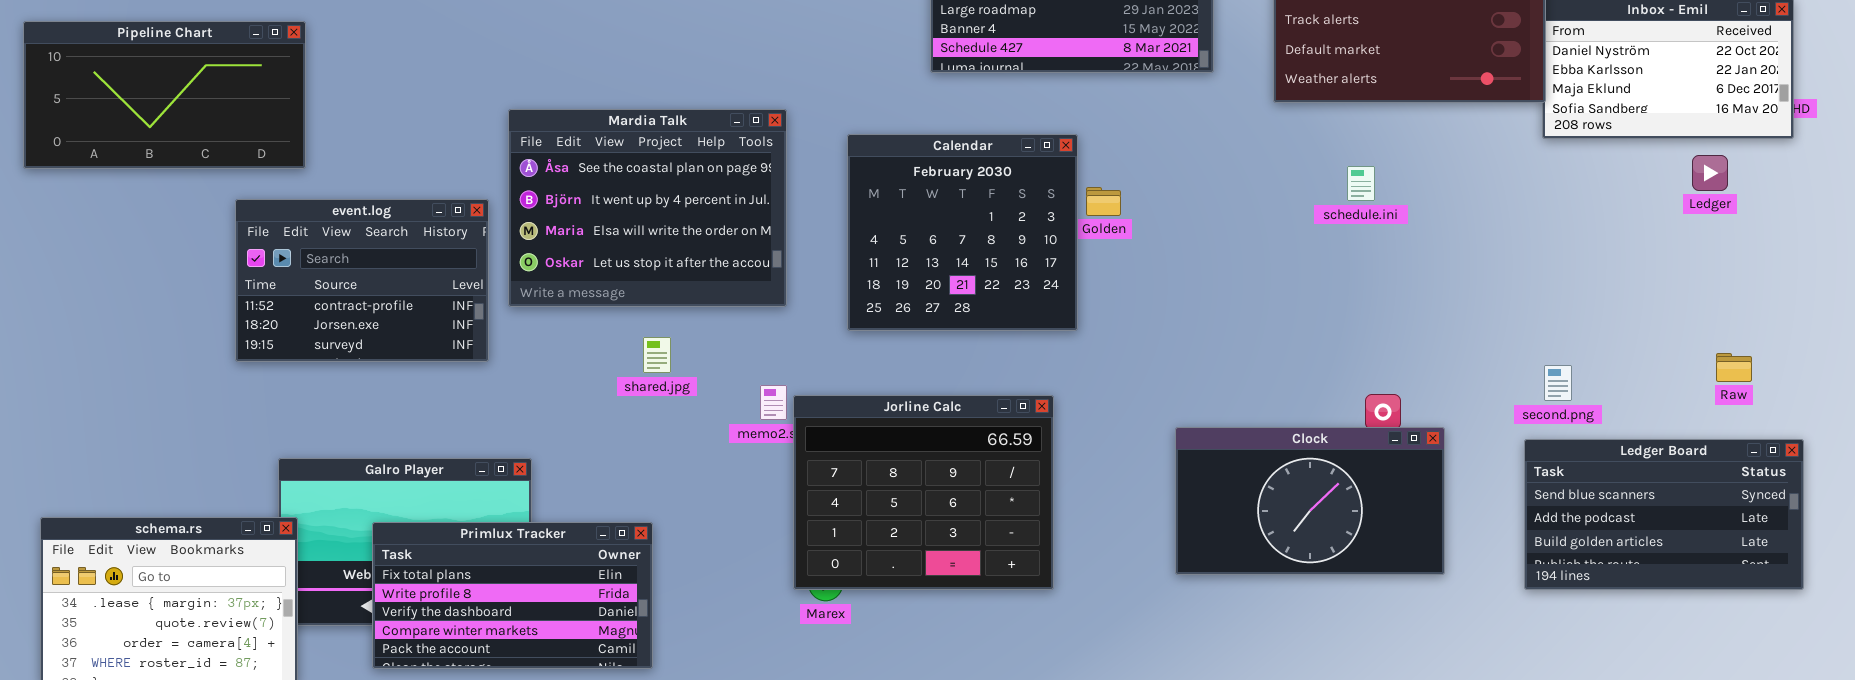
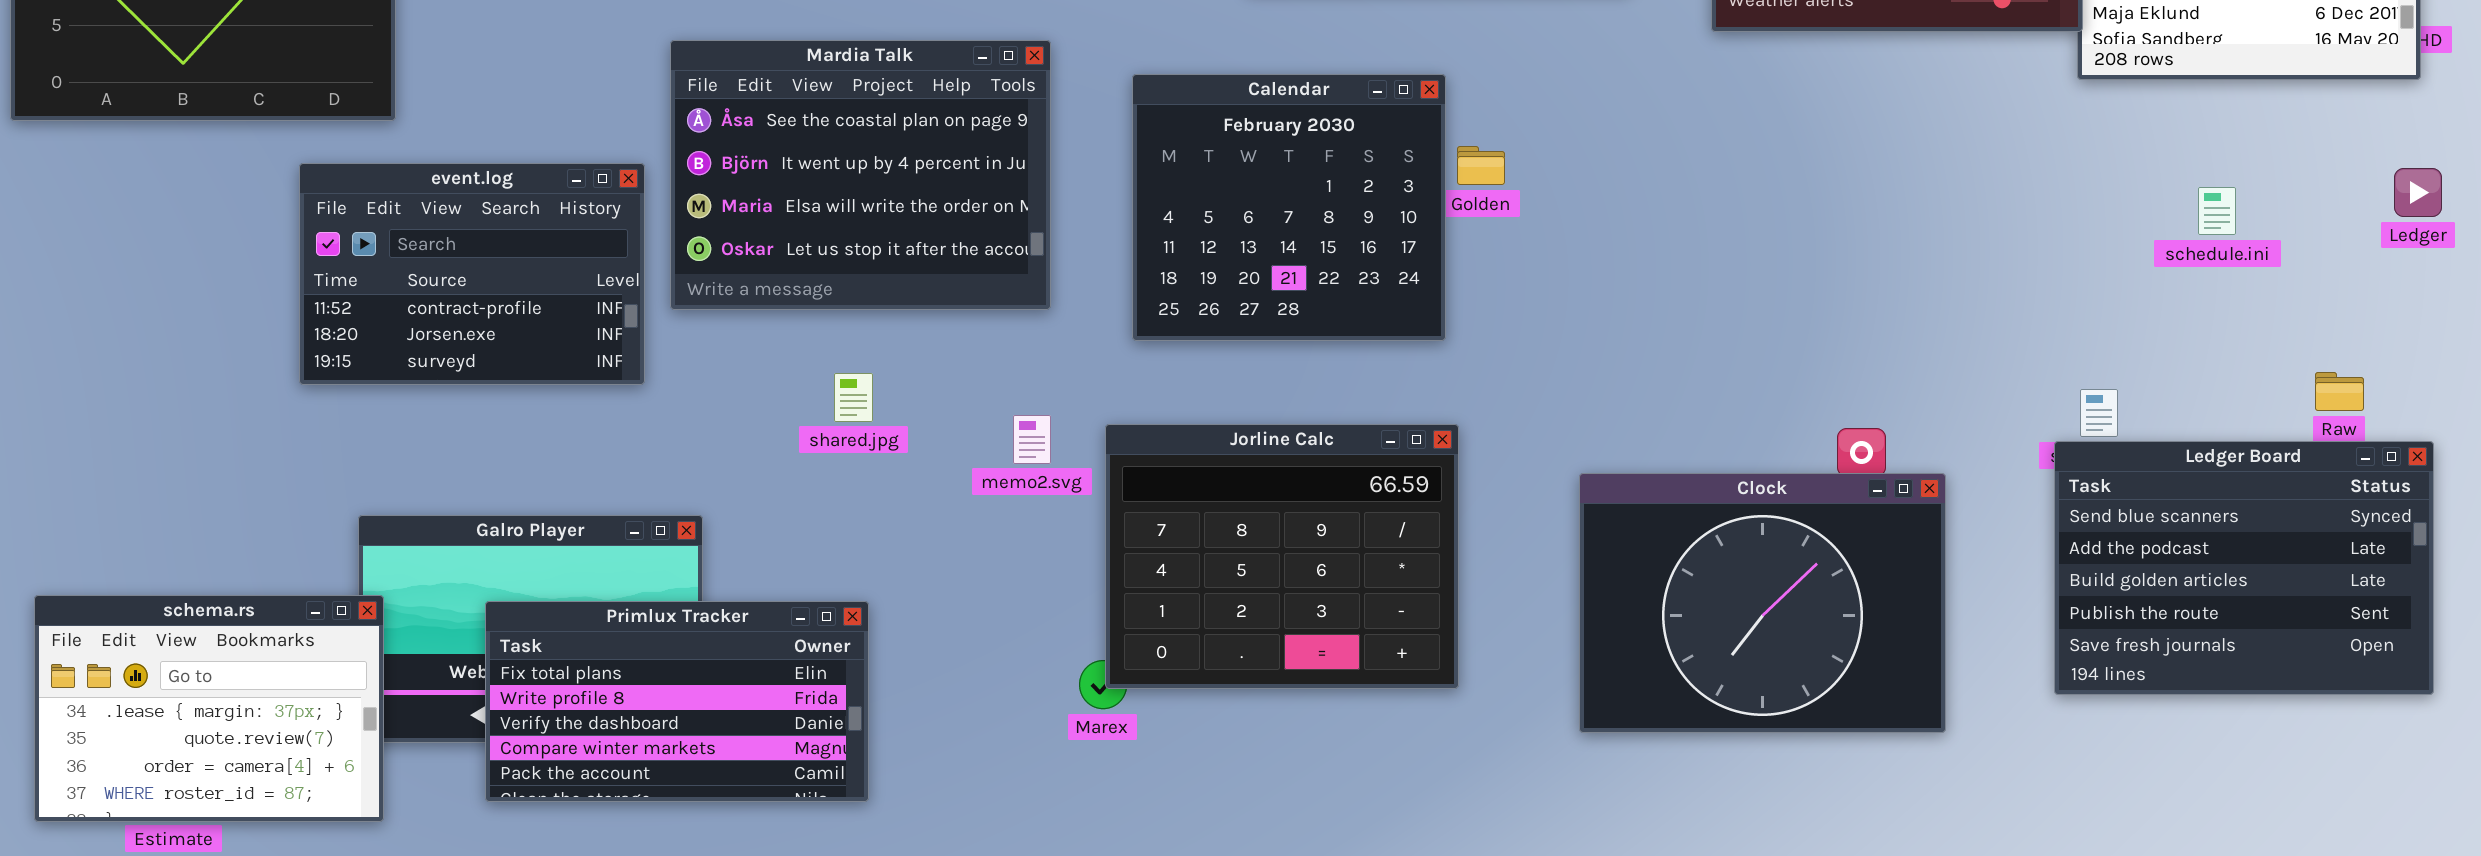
Ledger: [1692,155,1728,191] -> [2394,168,2442,217], moved
schedule.ini: [1347,166,1375,201] -> [2198,187,2236,235], moved
shared.jpg: [643,337,671,373] -> [834,373,873,422], moved
Jorline Calc: [793,395,1054,590] -> [1105,424,1459,689], moved
Clock: [1175,427,1445,575] -> [1579,473,1946,733], resized
Ledger Board: [1524,439,1804,590] -> [2054,441,2434,695], resized

